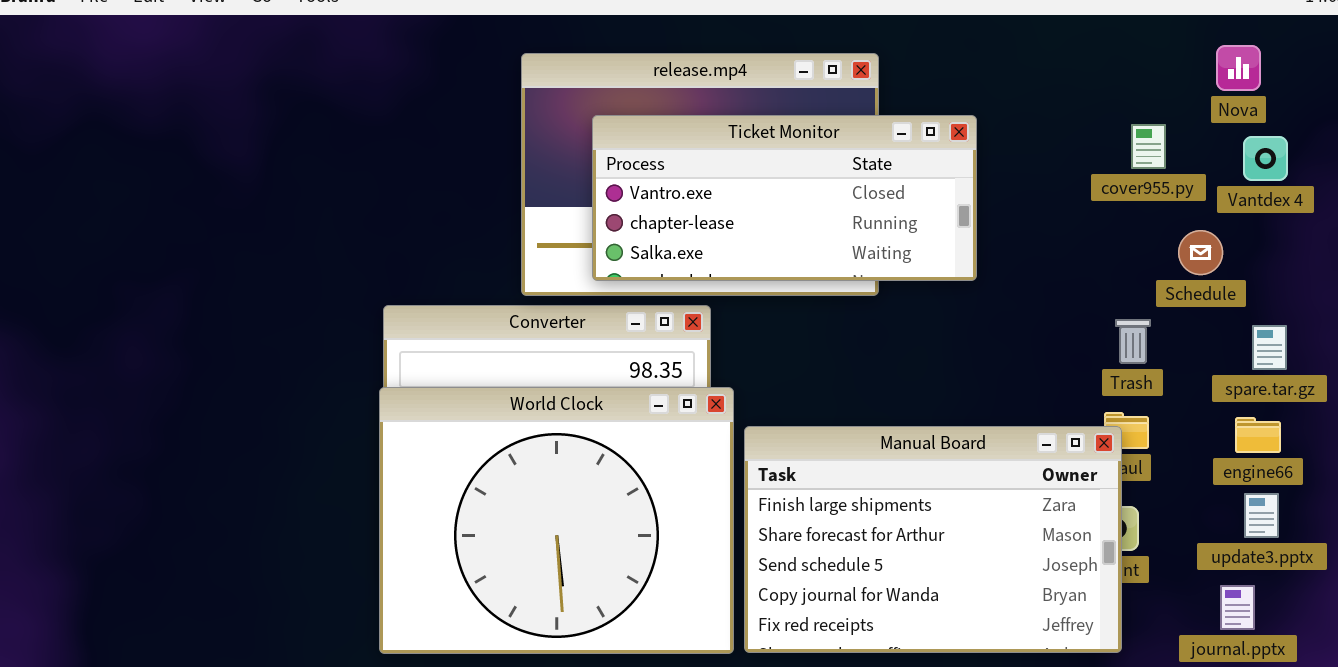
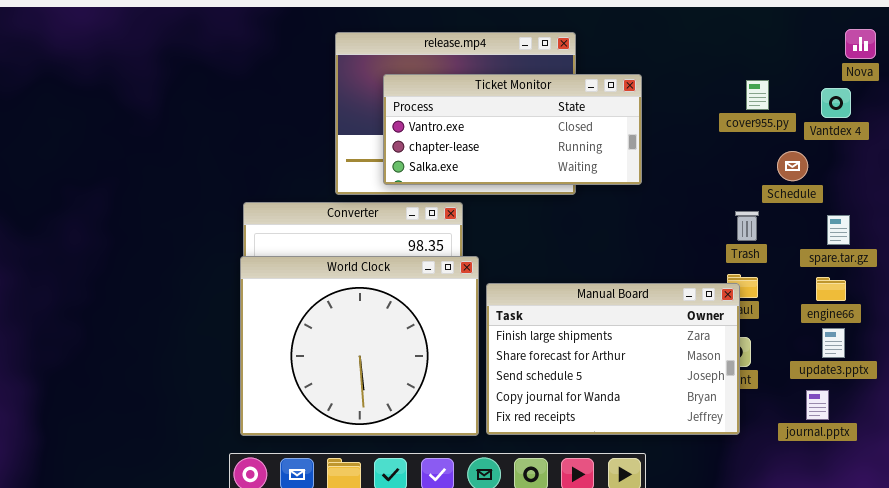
Nova: [1216,45,1261,91] -> [845,29,876,59], moved

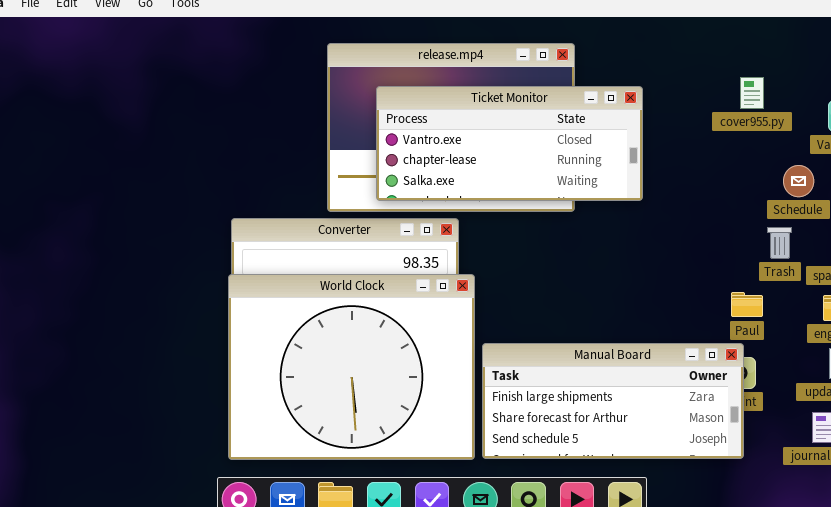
cover955.py: [746,80,769,110] -> [740,77,764,109], moved
Trash: [735,211,759,241] -> [767,227,792,259], moved
Manual Board: [486,283,740,435] -> [482,343,744,459], resized

